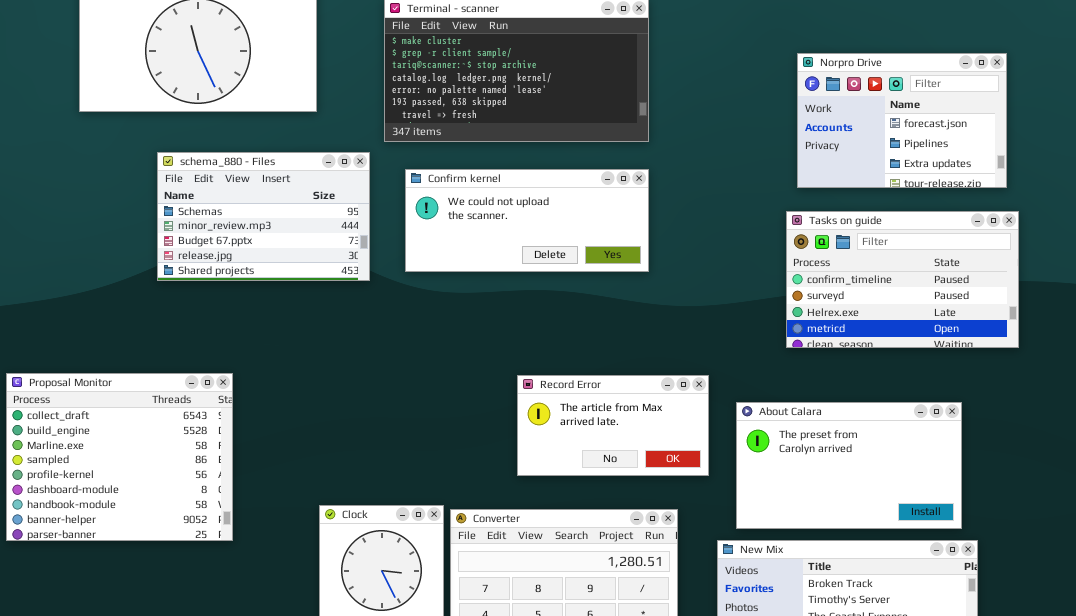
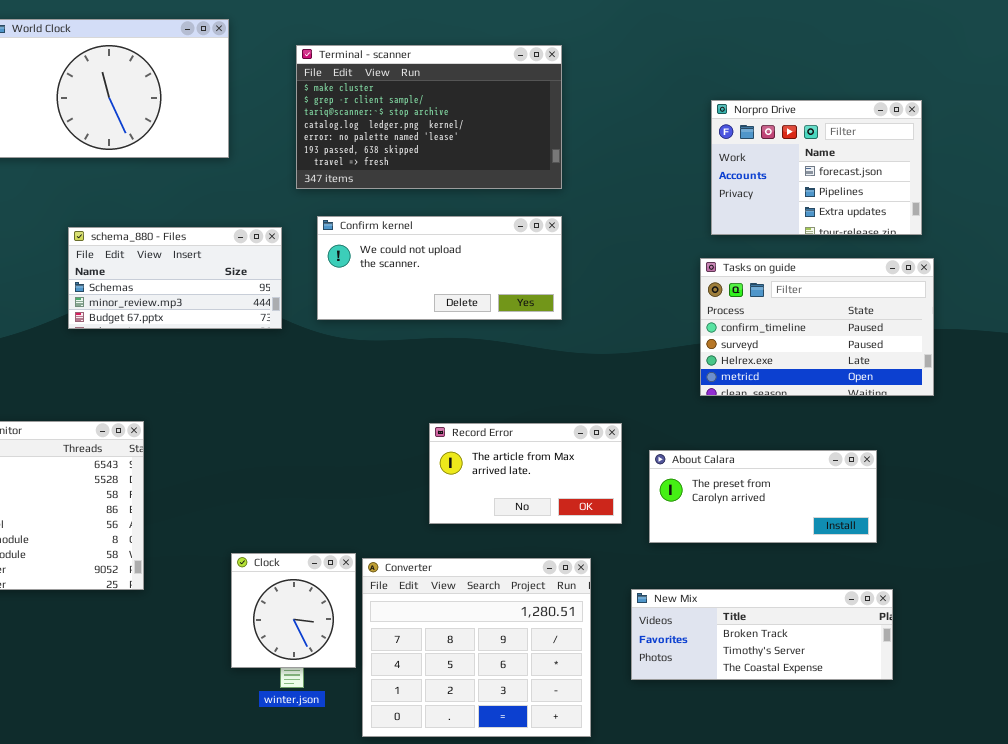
schema_880 - Files: [157,152,370,281] -> [68,227,282,329], resized
About Calara: [736,402,962,529] -> [649,450,877,543], resized

